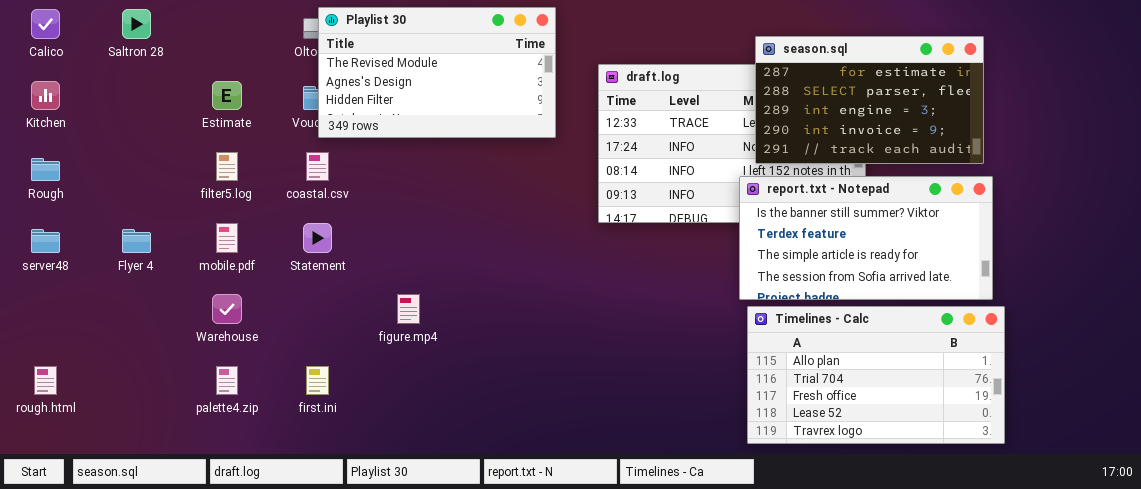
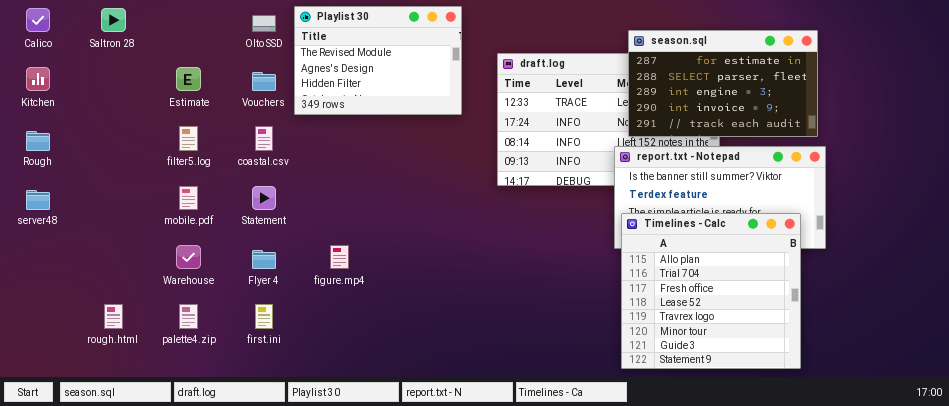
Playlist 30: [318,7,556,138] -> [294,6,462,115], resized
Flyer 4: [122,229,151,253] -> [252,250,276,269], moved
Timelines - Calc: [747,306,1005,444] -> [621,213,801,369], resized
rough.html: [34,366,57,395] -> [104,304,123,329], moved

